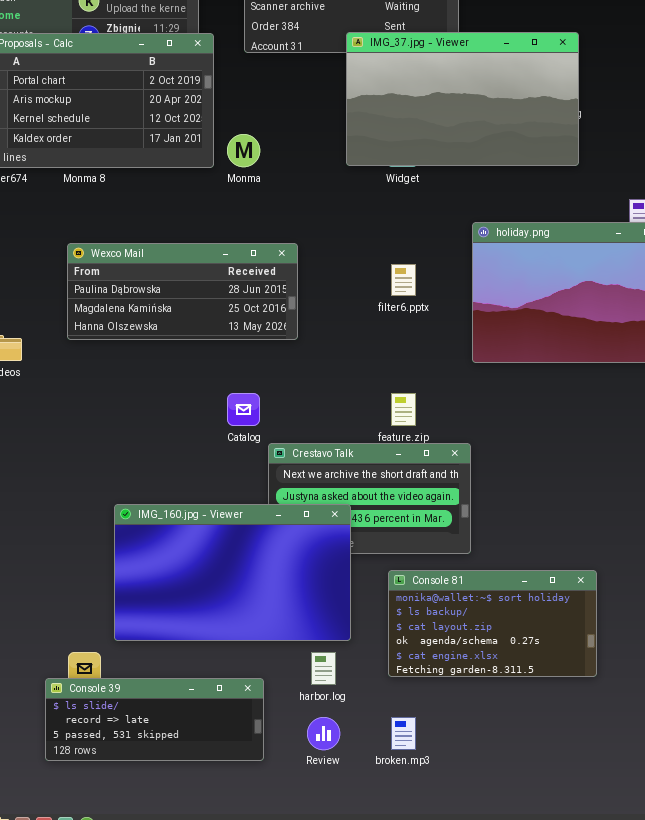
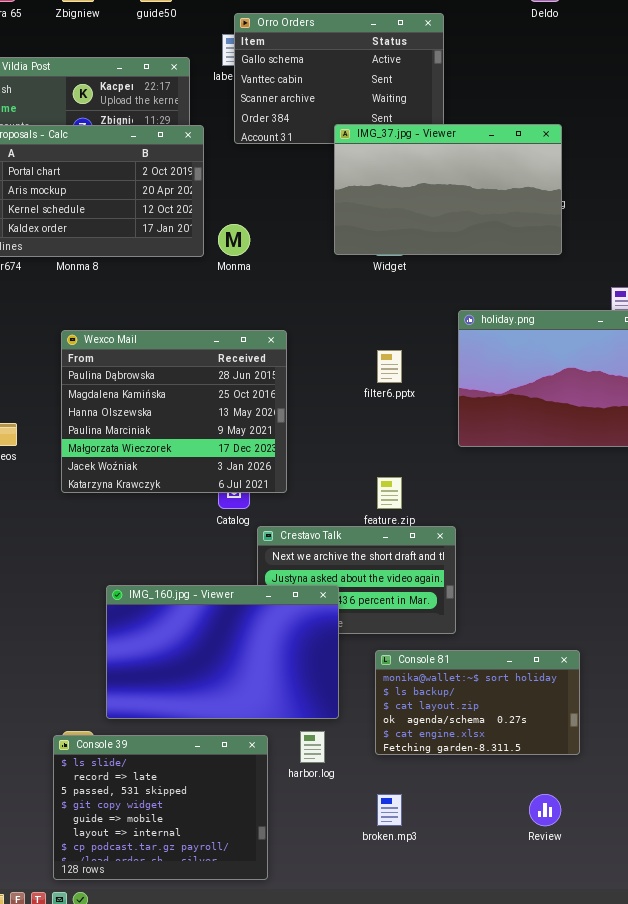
Wexco Mail: [67,243,298,340] -> [61,330,287,493], resized
Console 39: [45,678,264,761] -> [53,735,268,880], moved, resized
Review: [307,717,340,750] -> [529,794,561,826], moved

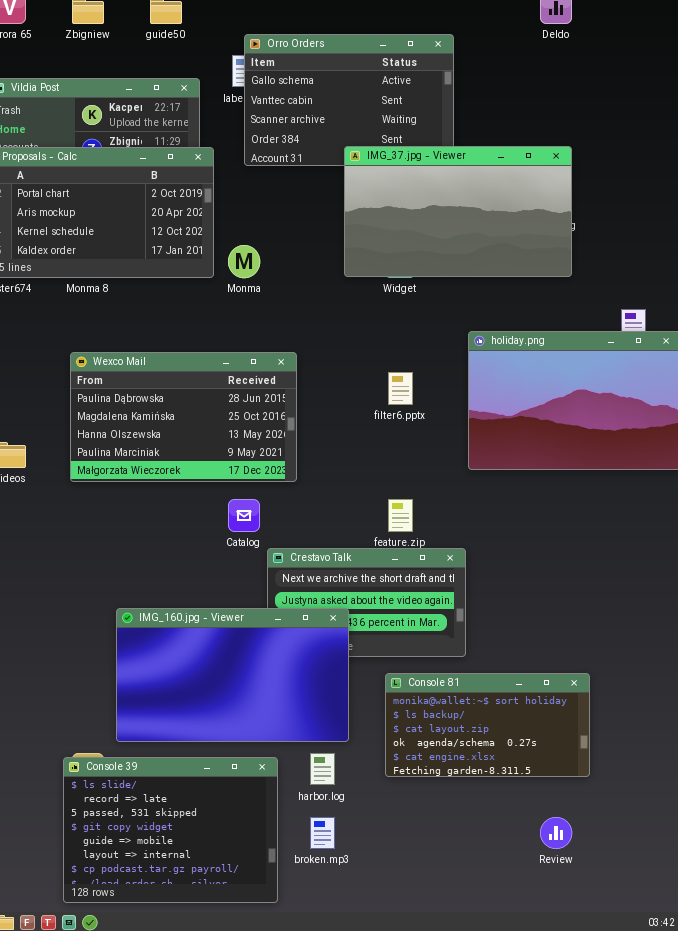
Wexco Mail: [61,330,287,493] -> [70,352,297,482], resized
broken.mp3: [377,794,402,826] -> [310,817,335,849], moved

